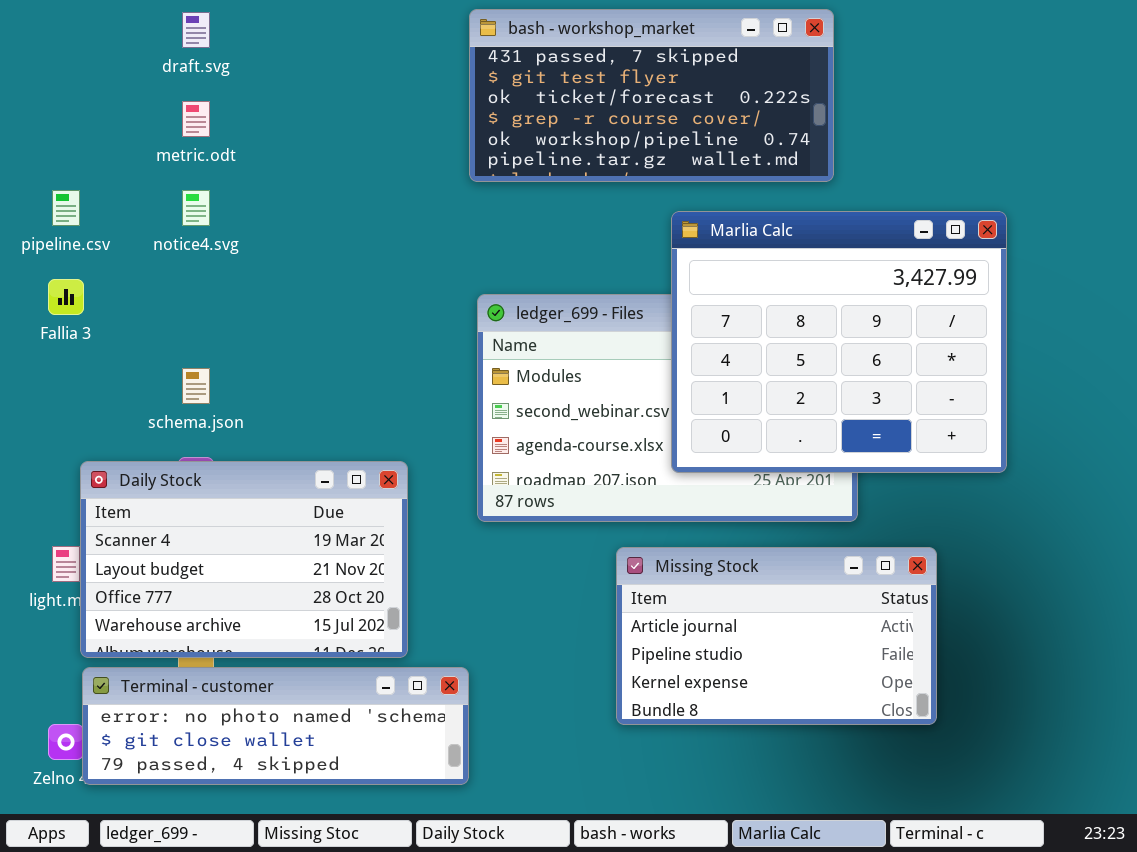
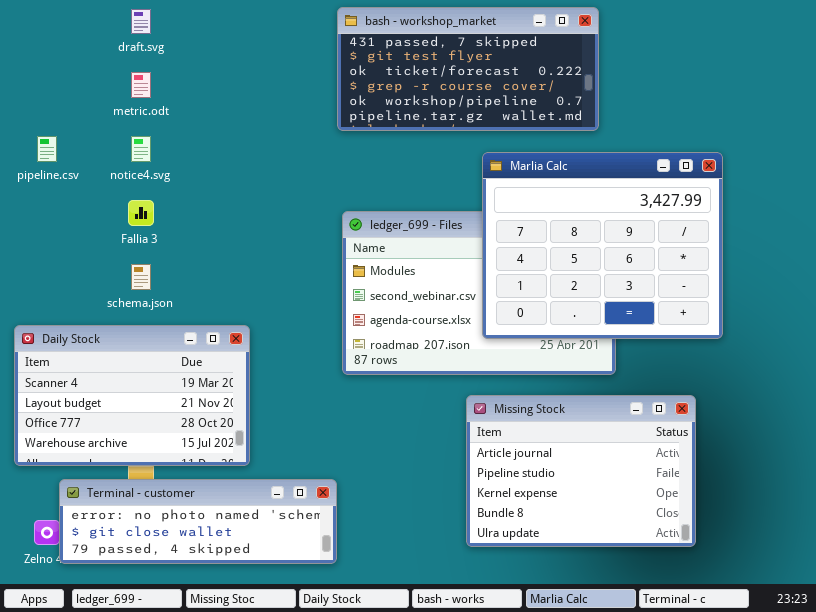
Fallia 3: [48,279,84,315] -> [128,200,154,226], moved
Daily Stock: [80,461,408,658] -> [14,325,250,466], moved
Missing Stock: [616,547,937,725] -> [466,395,696,547], moved, resized

